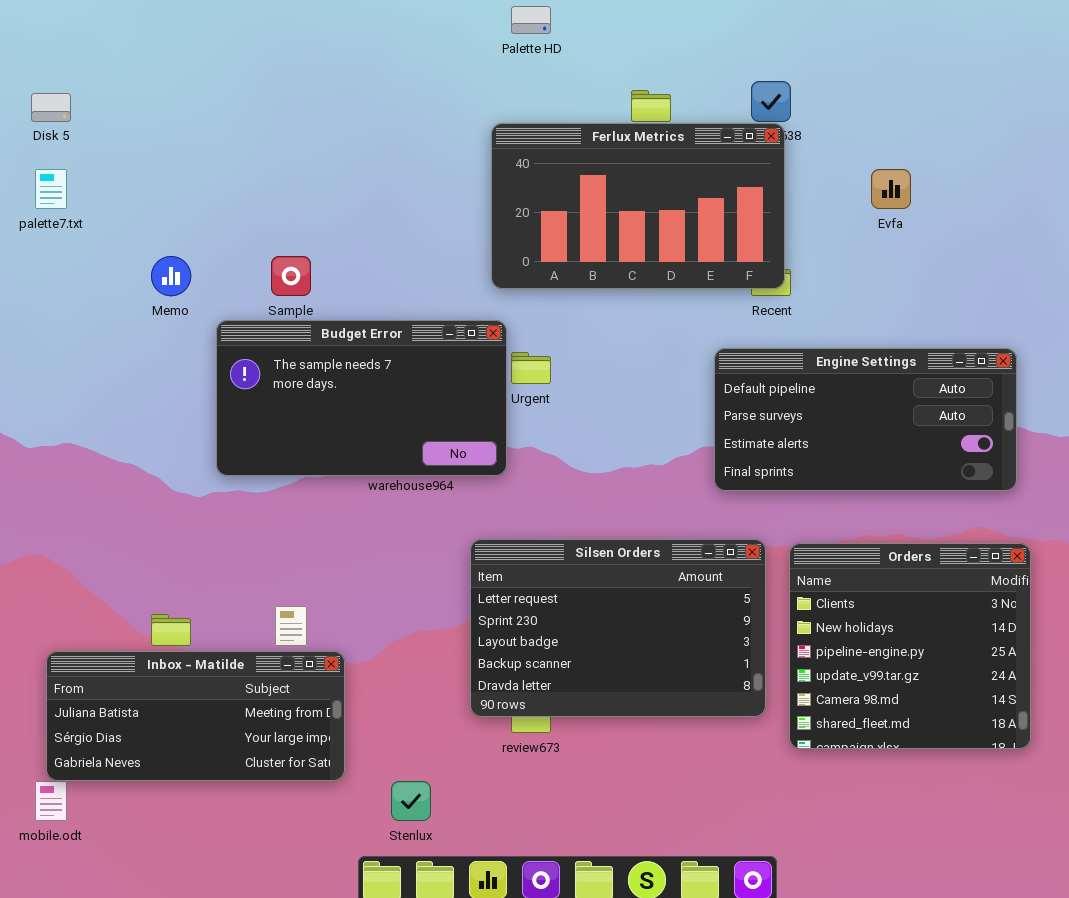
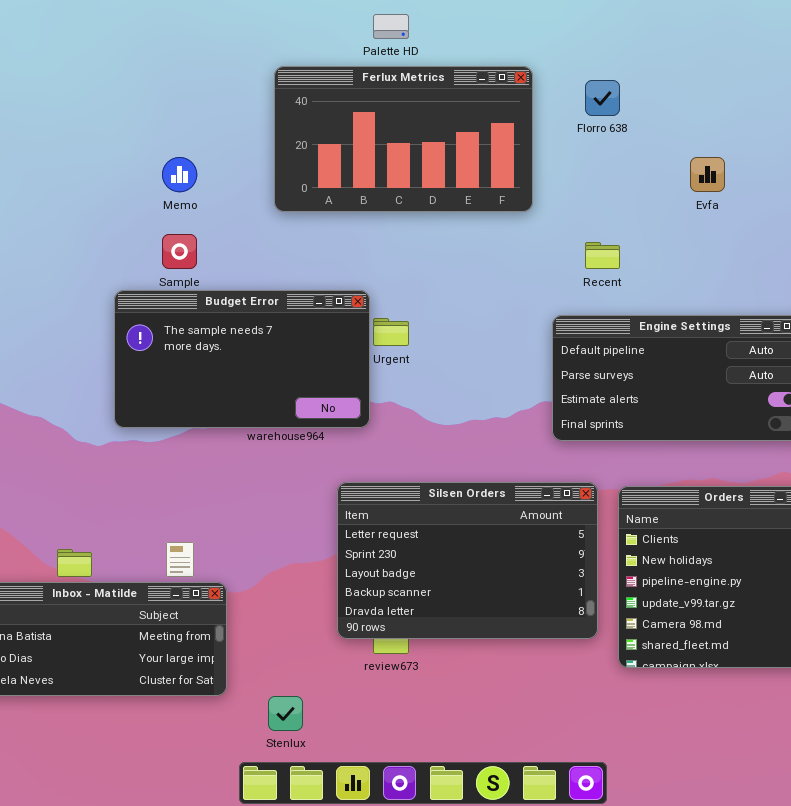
Ferlux Metrics: [491,123,785,289] -> [274,66,533,212], moved
Memo: [151,256,191,296] -> [162,157,197,192], moved

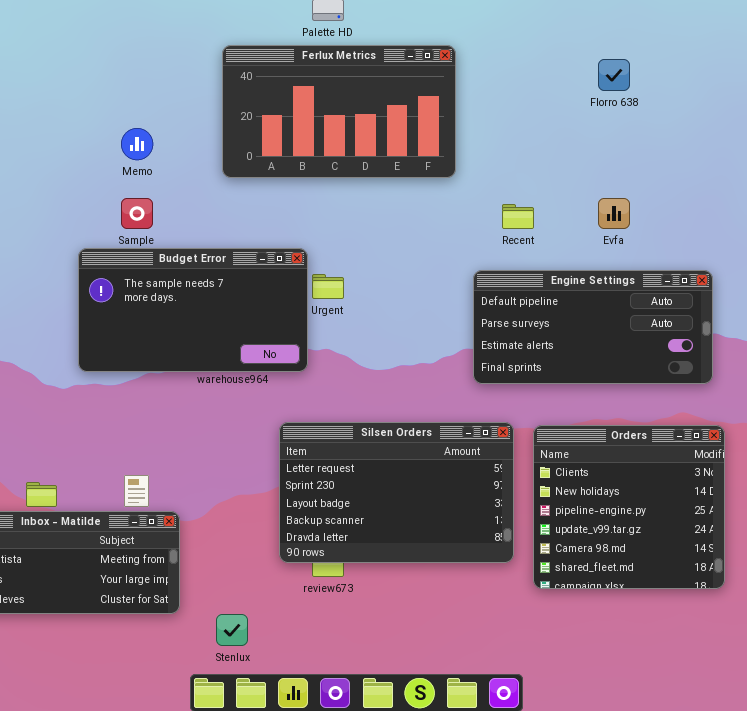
Florro 638: [585,80,620,116] -> [598,59,630,91], moved
Evfa: [690,157,725,192] -> [598,198,630,229], moved

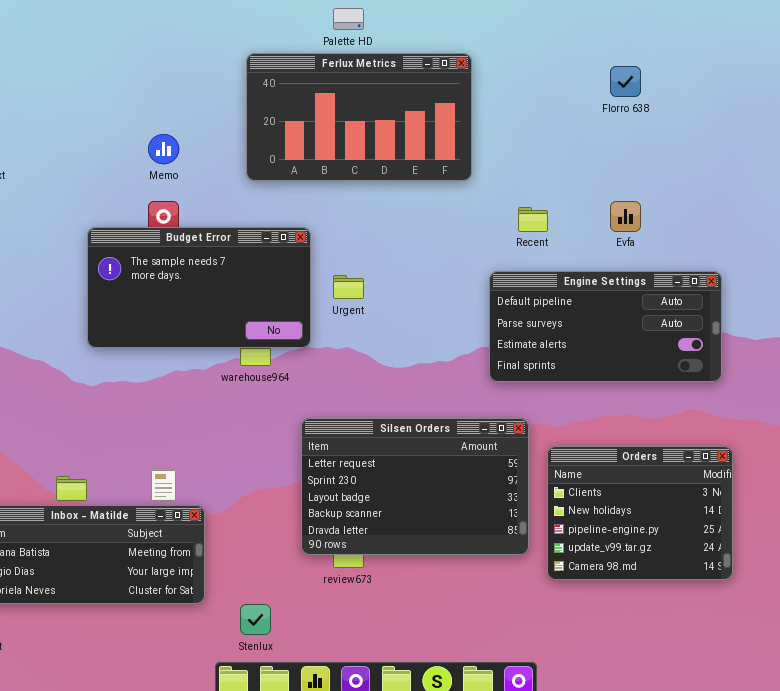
Budget Error: [78,248,308,372] -> [87,227,311,348], moved
Orders: [533,425,725,589] -> [547,446,733,580], resized

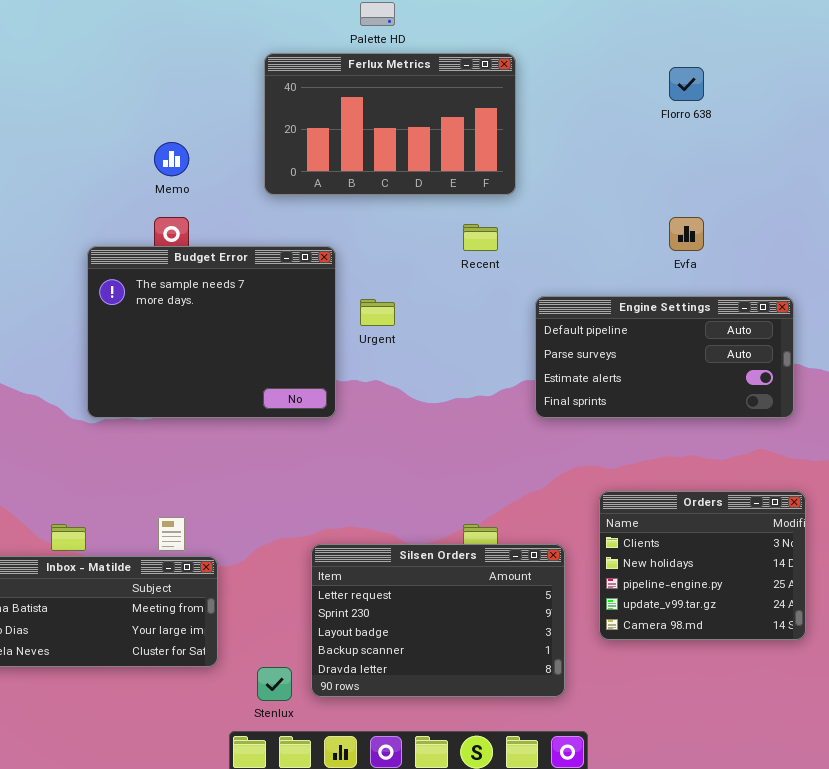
Recent: [518,207,548,232] -> [463,224,498,251], moved
Budget Error: [87,227,311,348] -> [87,246,336,418], resized
Silsen Orders: [301,418,529,555] -> [311,544,565,697], moved

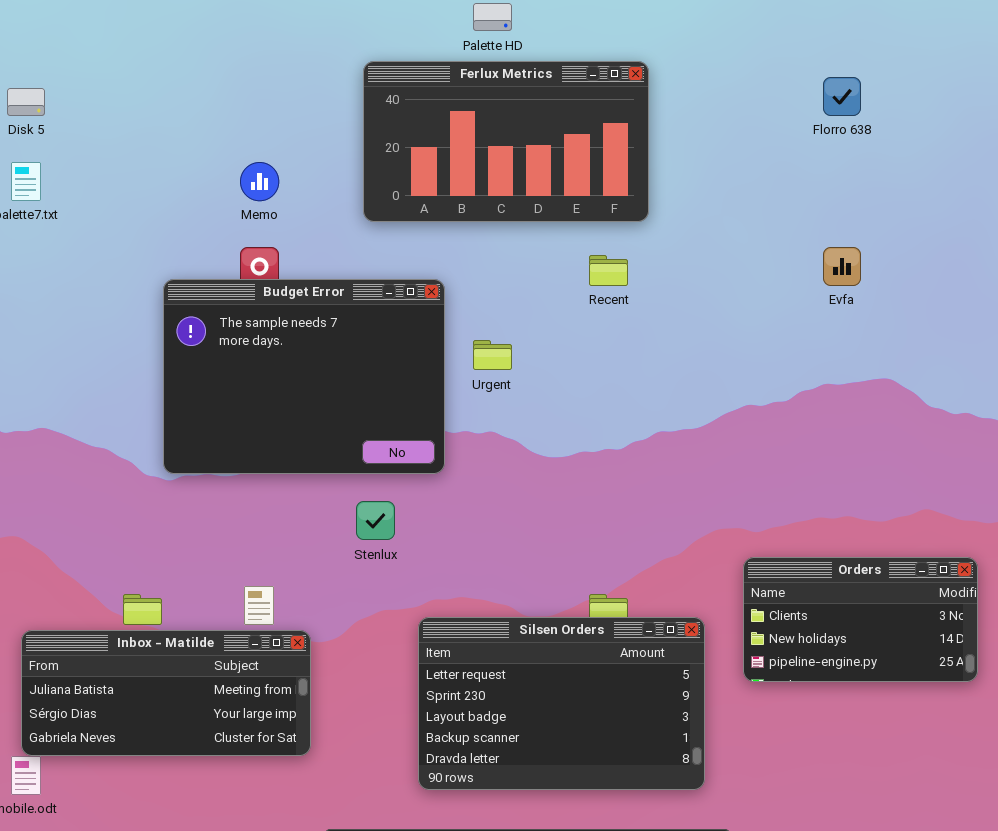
Engine Settings: [535,296,794,418] -> none, closed
Orders: [599,491,806,640] -> [743,557,978,682], resized
Stenlux: [257,667,292,701] -> [356,501,395,540], moved

